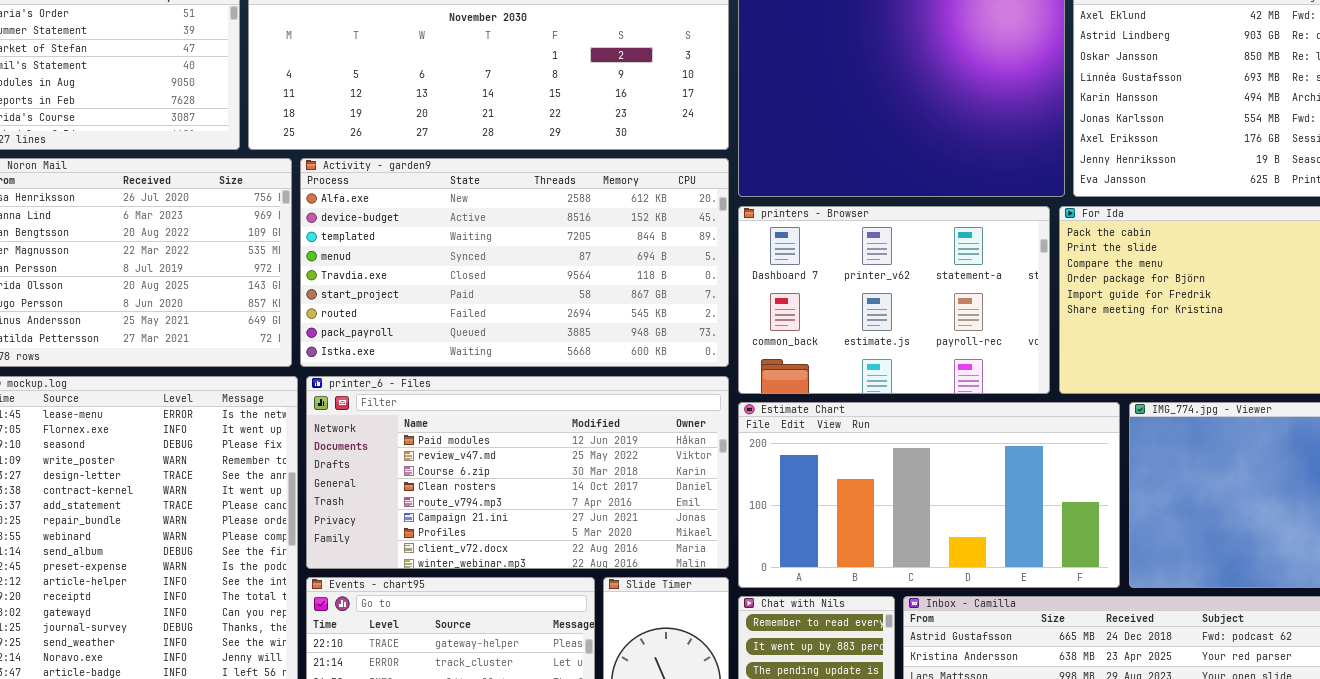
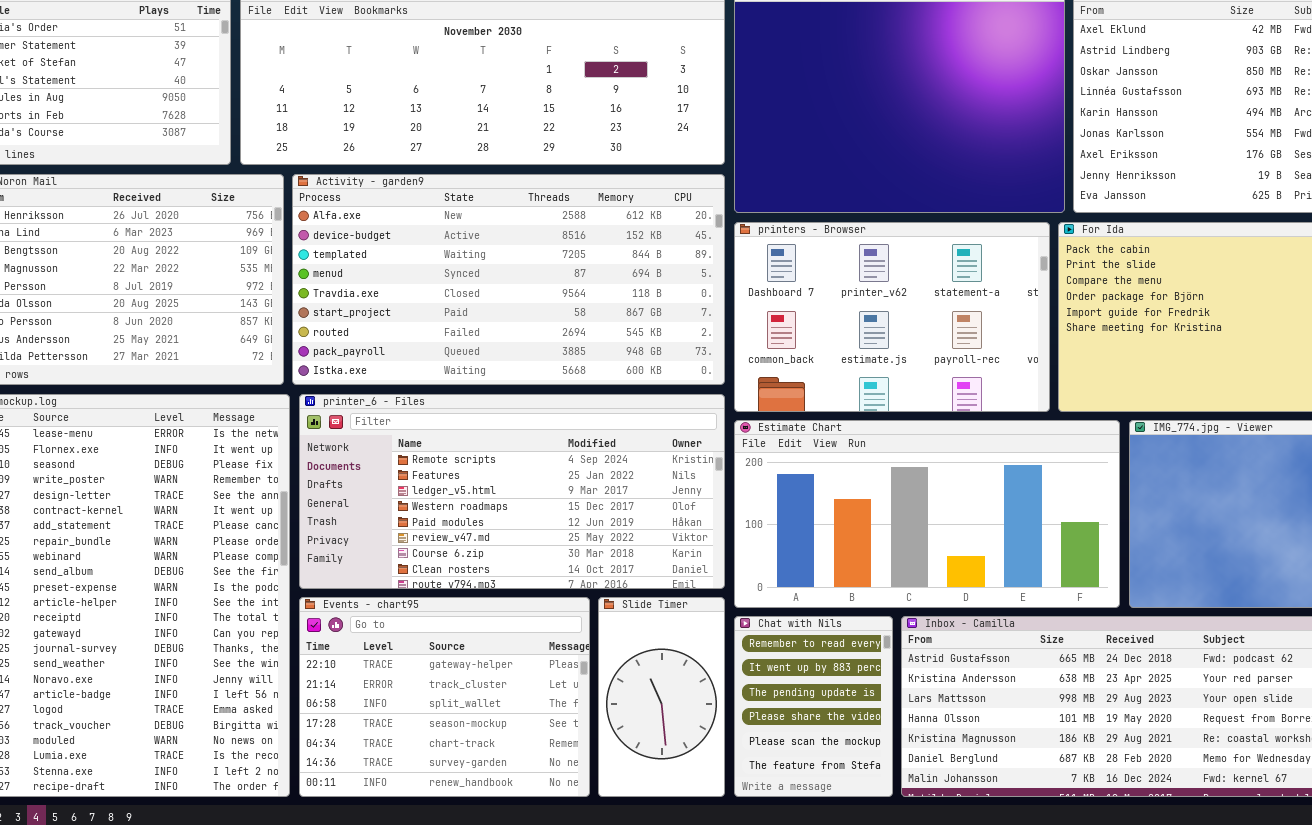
printer_6 - Files: [306,376,729,569] -> [299,394,725,589], scrolled up 4 rows

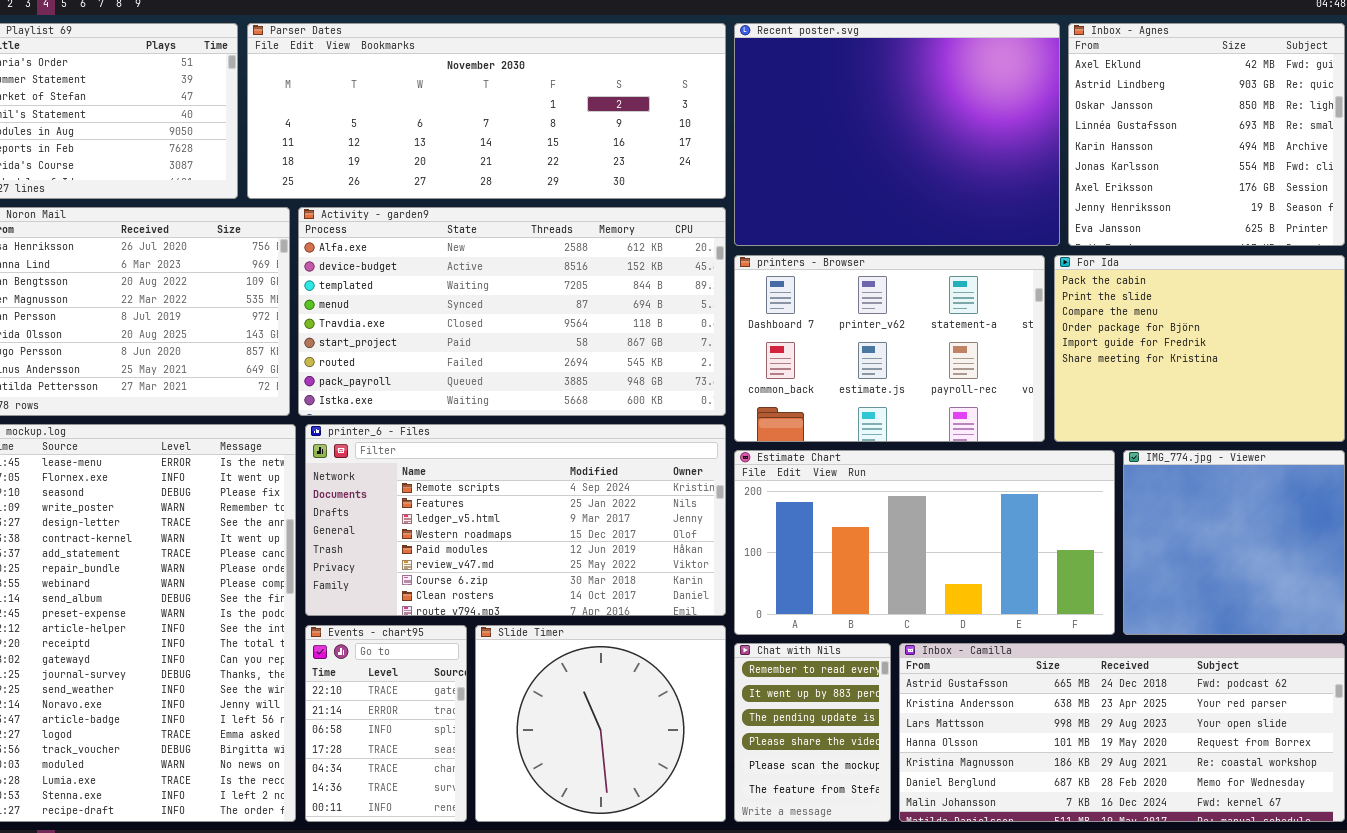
Events - chart95: [299,597,590,797] -> [305,625,467,822], resized
Slide Timer: [598,597,725,797] -> [475,625,726,822], resized

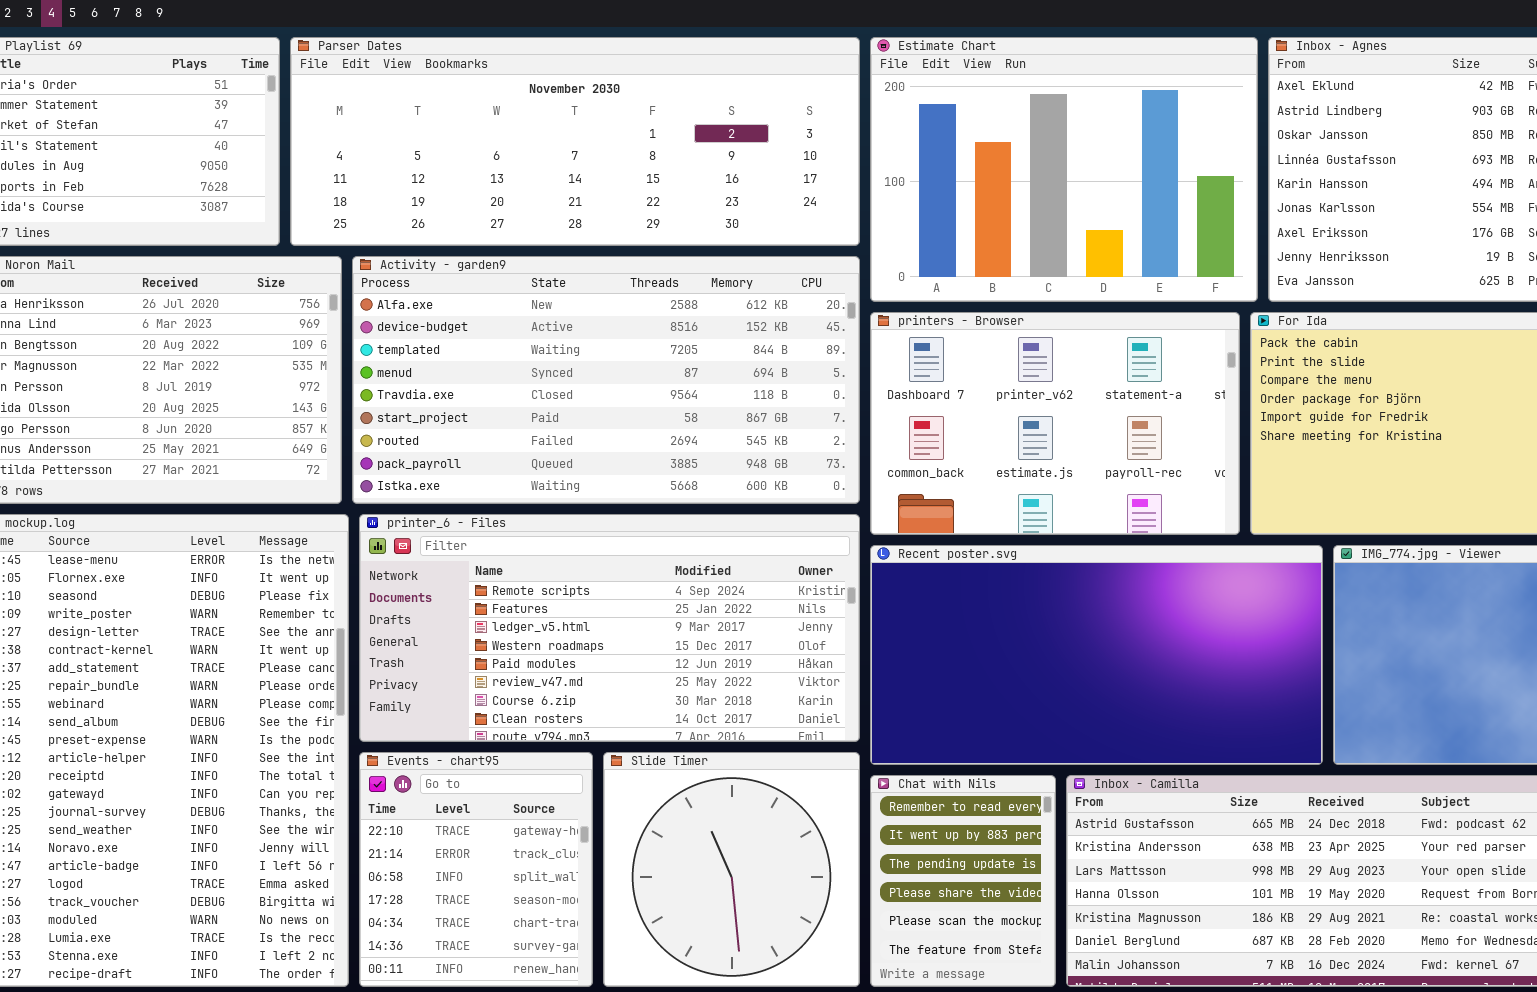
Recent poster.svg: [734,23,1060,246] -> [870,545,1323,765], moved, resized
Estimate Chart: [734,450,1115,635] -> [870,37,1258,302], moved, resized
Events - chart95: [305,625,467,822] -> [359,752,593,987], resized
Slide Timer: [475,625,726,822] -> [603,752,860,987], resized

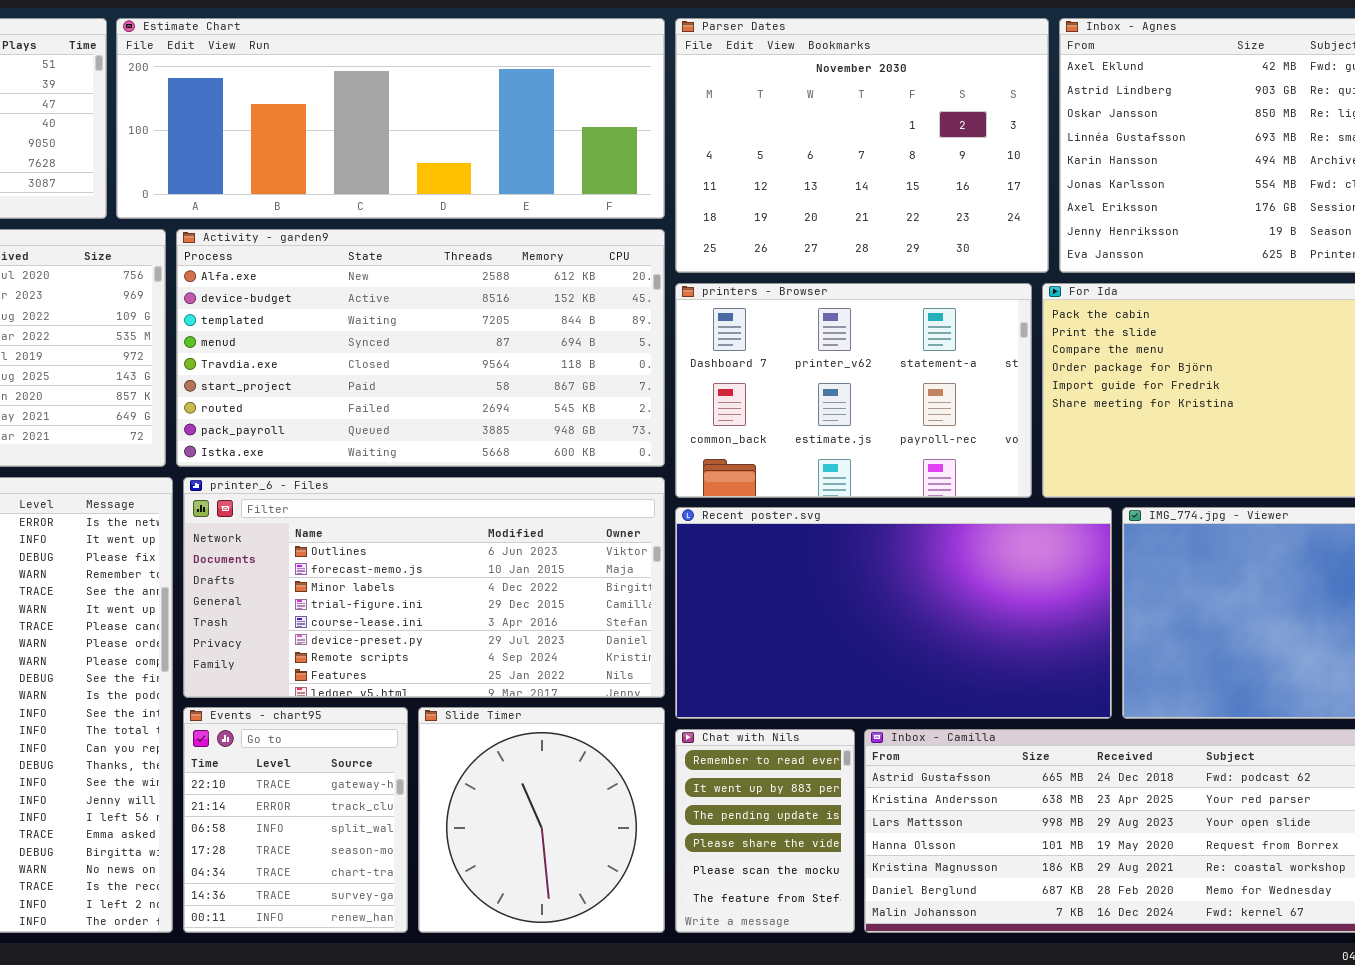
Parser Dates: [290,37,860,246] -> [675,18,1049,273], moved, resized
Estimate Chart: [870,37,1258,302] -> [116,18,665,219], moved, resized
printer_6 - Files: [359,514,860,742] -> [183,477,665,698], scrolled up 6 rows

